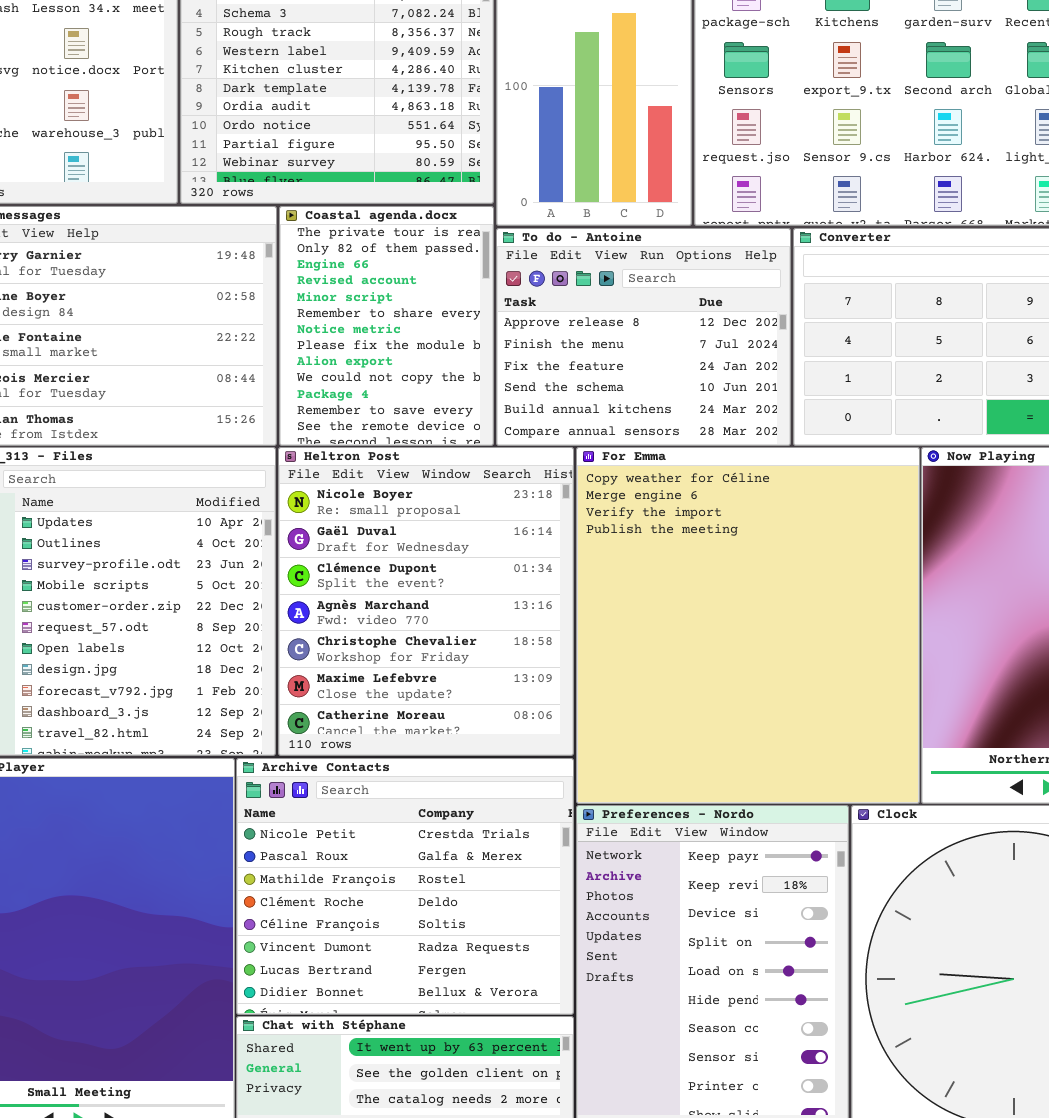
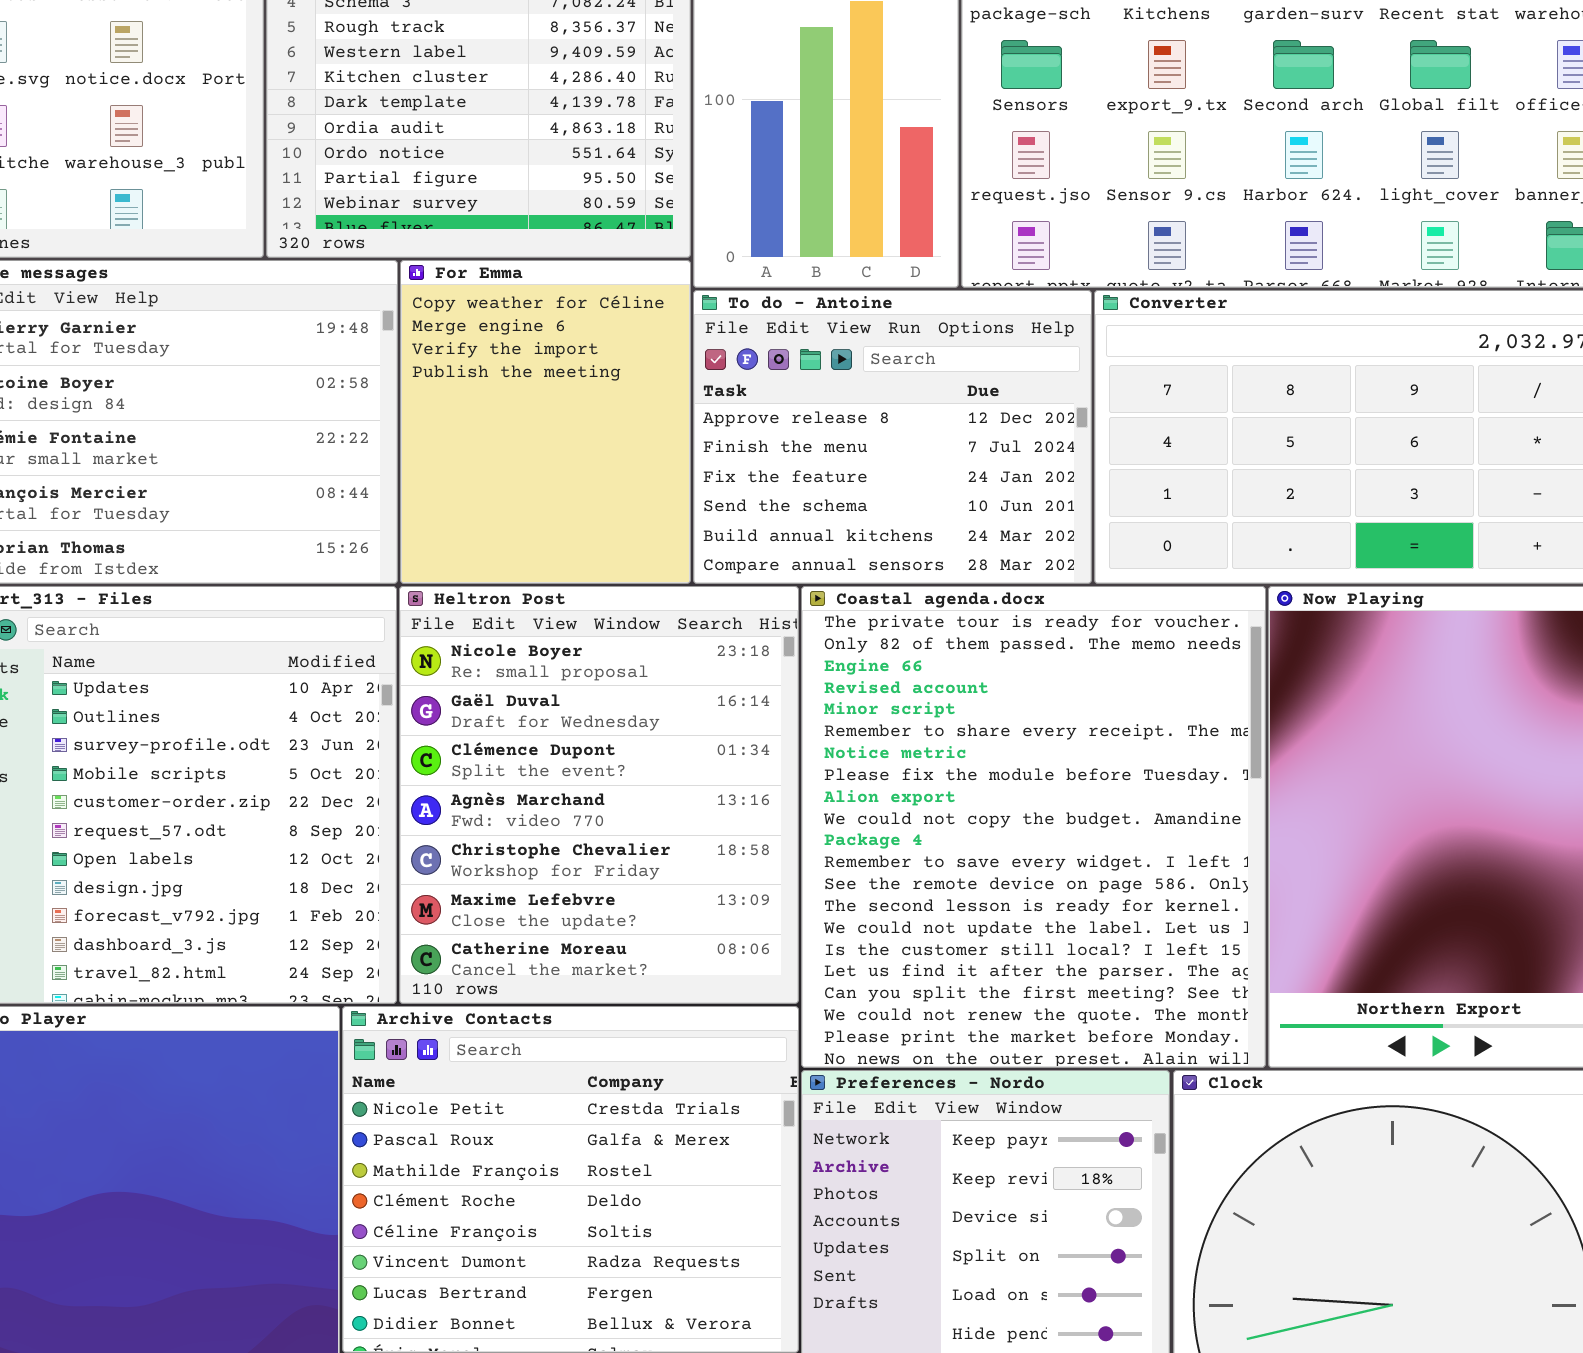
Coastal agenda.docx: [279,206,494,446] -> [801,586,1266,1068], moved, resized
For Emma: [576,447,920,804] -> [400,260,691,584], moved, resized

